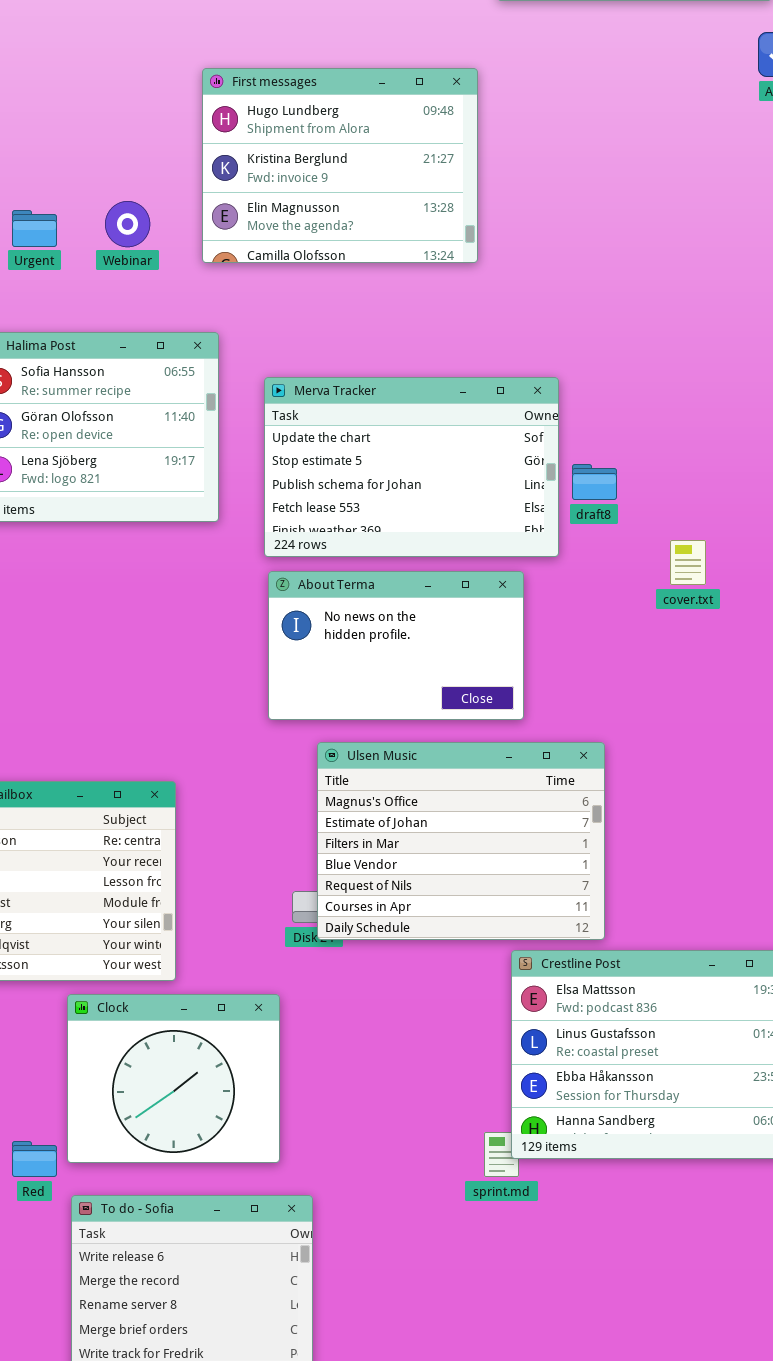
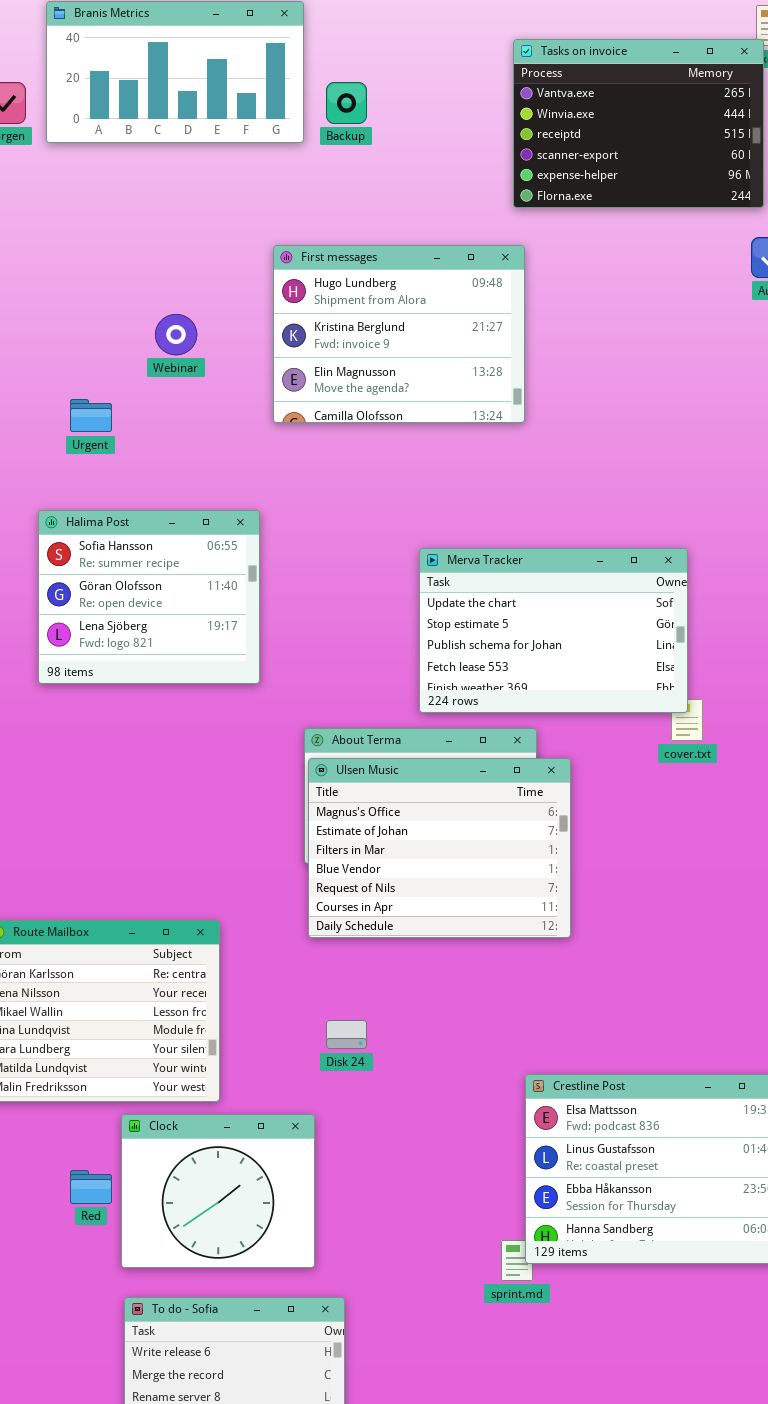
First messages: [202,68,478,263] -> [273,245,525,423], moved
Webinar: [105,201,150,247] -> [155,314,197,355], moved
Merva Tracker: [264,377,559,557] -> [419,548,688,713], moved
Ulsen Music: [317,742,605,940] -> [308,758,571,938], moved
Red: [12,1141,57,1177] -> [70,1170,112,1204], moved

